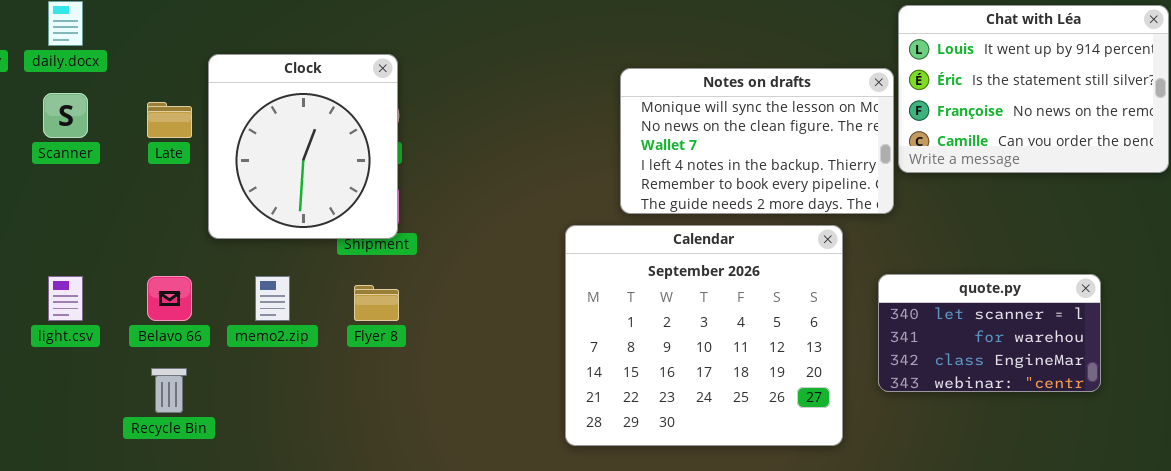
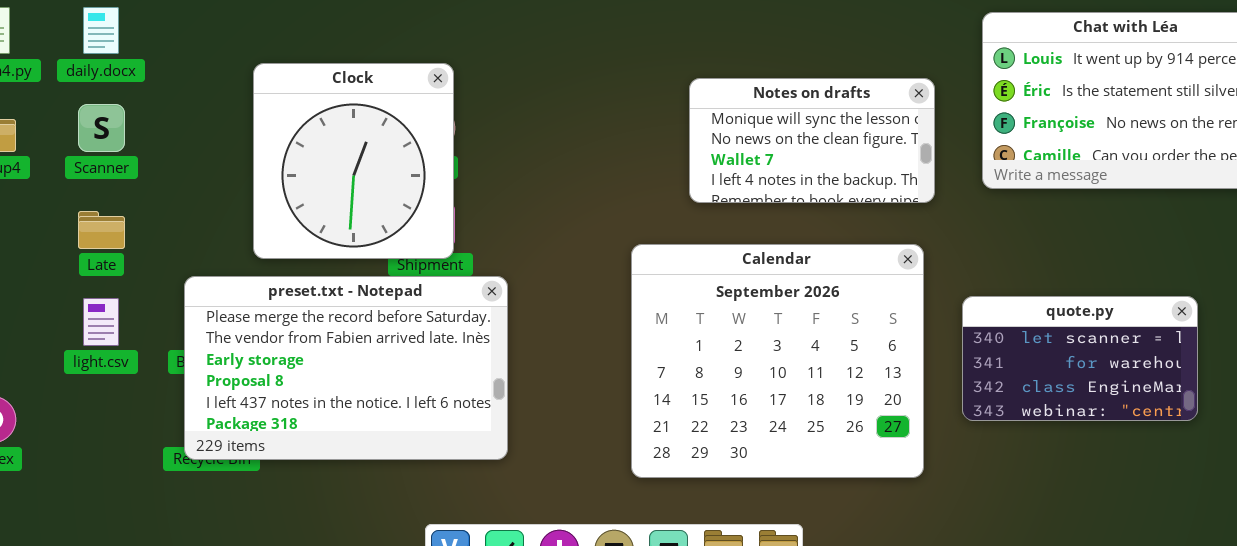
Notes on drafts: [620,68,894,214] -> [689,78,935,203], resized
Late: [147,102,192,138] -> [78,211,125,249], moved
preset.txt - Notepad: none -> [184,276,508,460], opened

